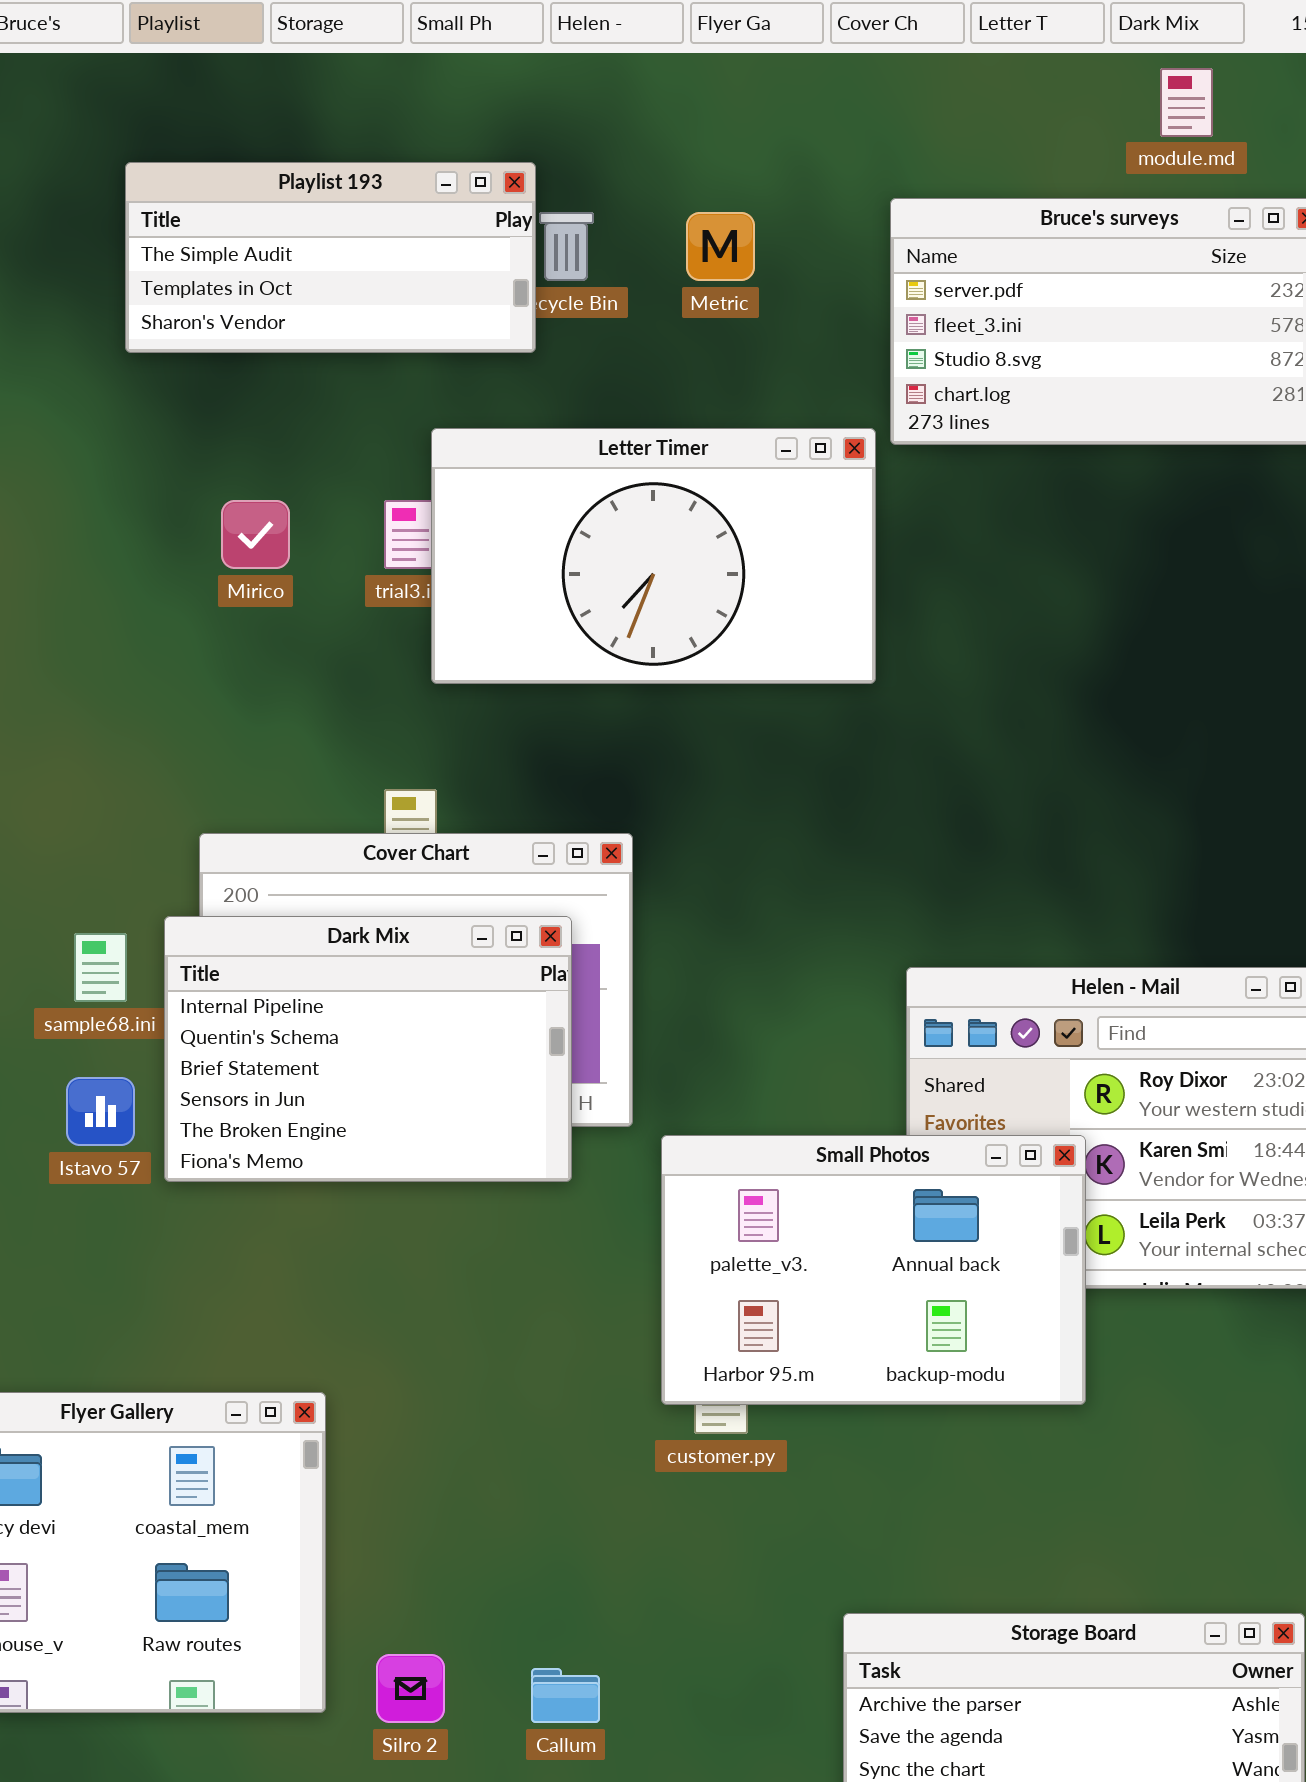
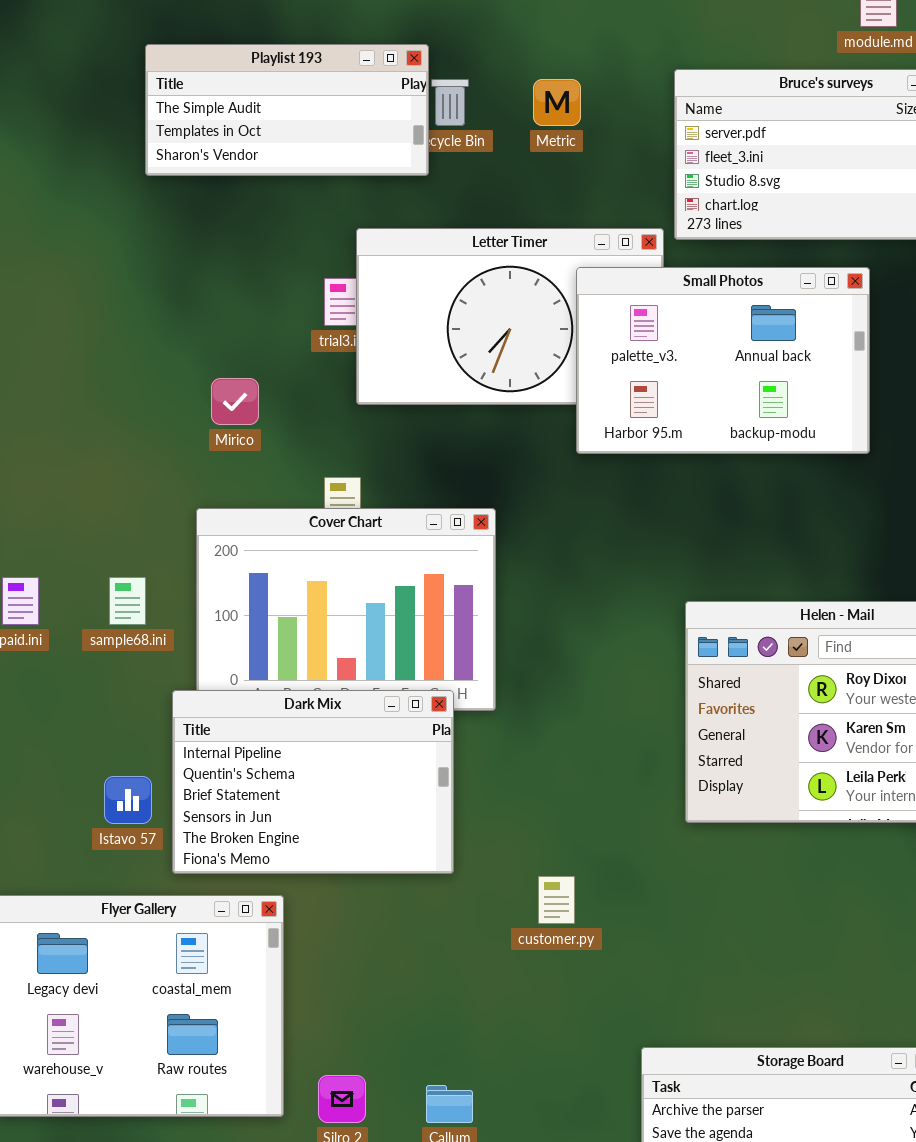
Mirico: [221,500,290,569] -> [211,378,259,425], moved
Dark Mix: [164,916,572,1182] -> [172,690,454,874], moved
Istavo 57: [66,1077,135,1146] -> [104,776,152,824], moved
Small Photos: [661,1135,1086,1405] -> [576,267,870,454], moved

